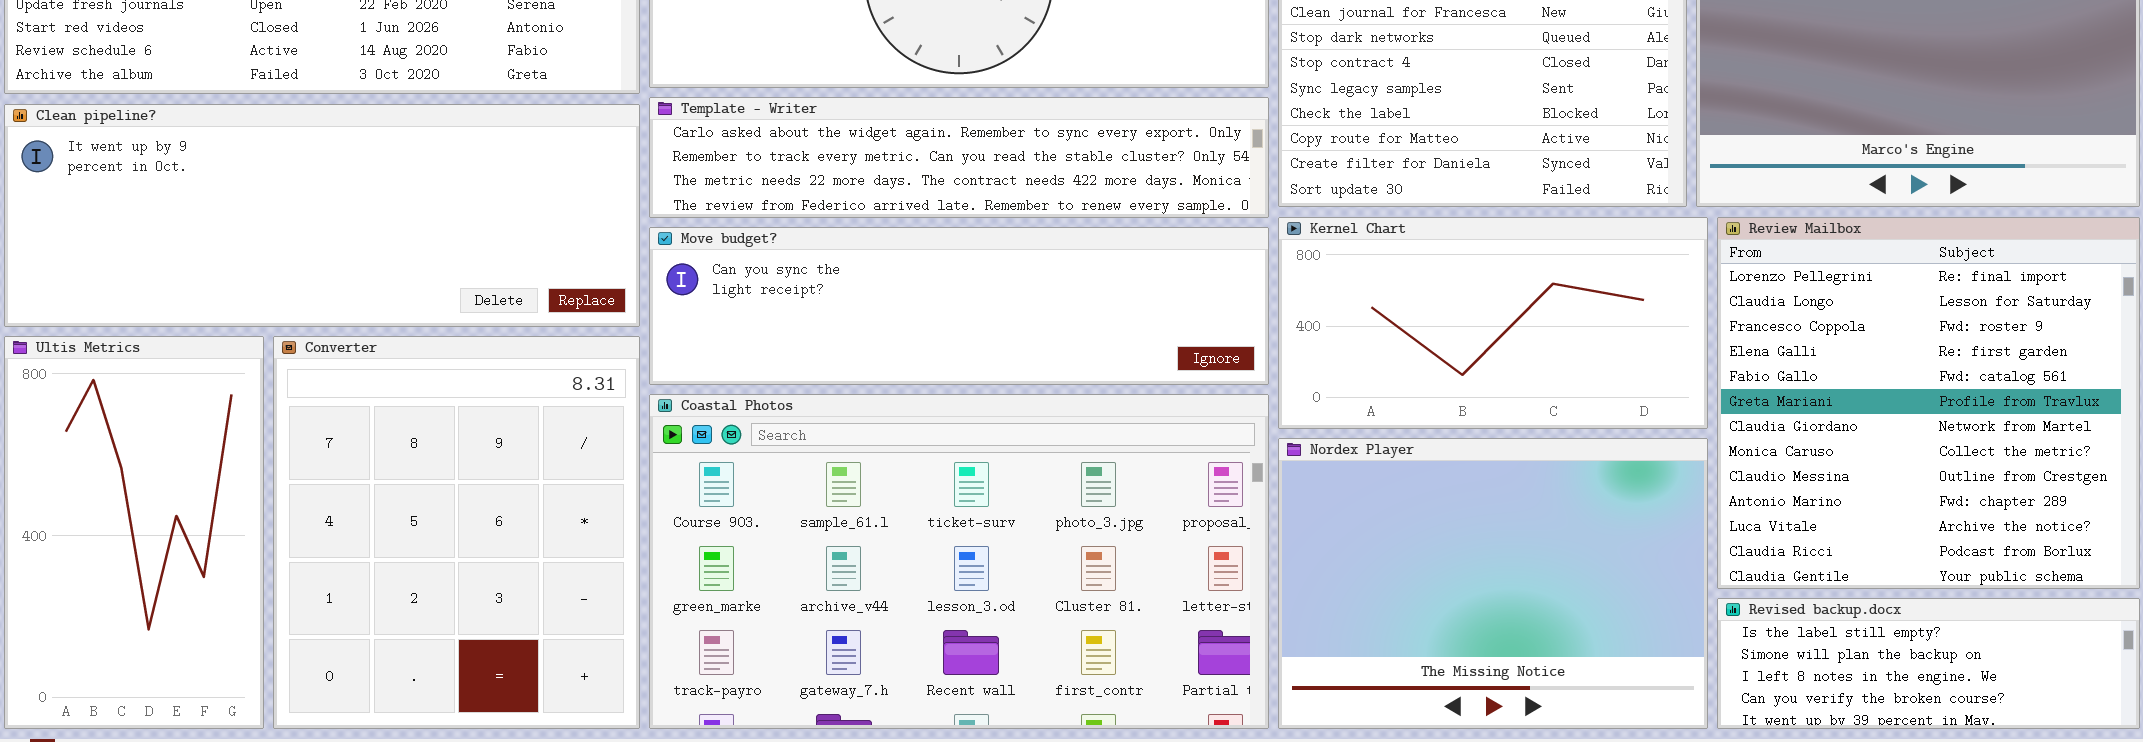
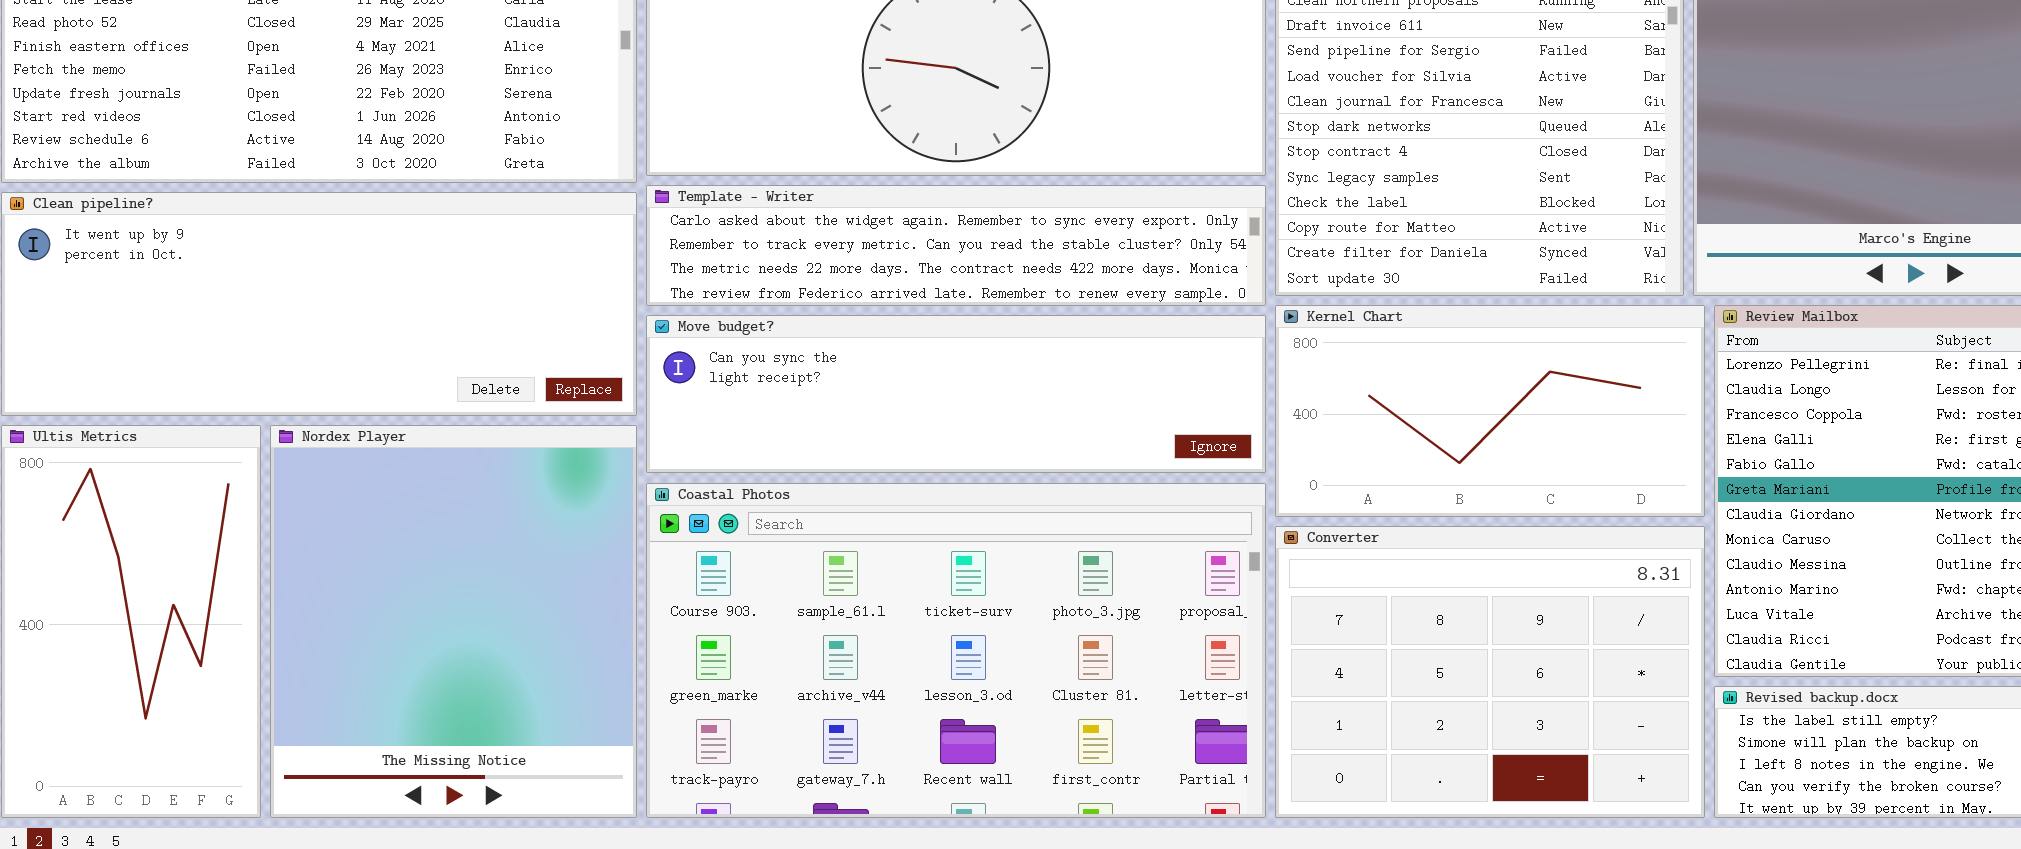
Converter: [273,336,640,729] -> [1275,526,1705,818], moved, resized
Nordex Player: [1278,438,1708,729] -> [270,425,637,818], moved, resized

